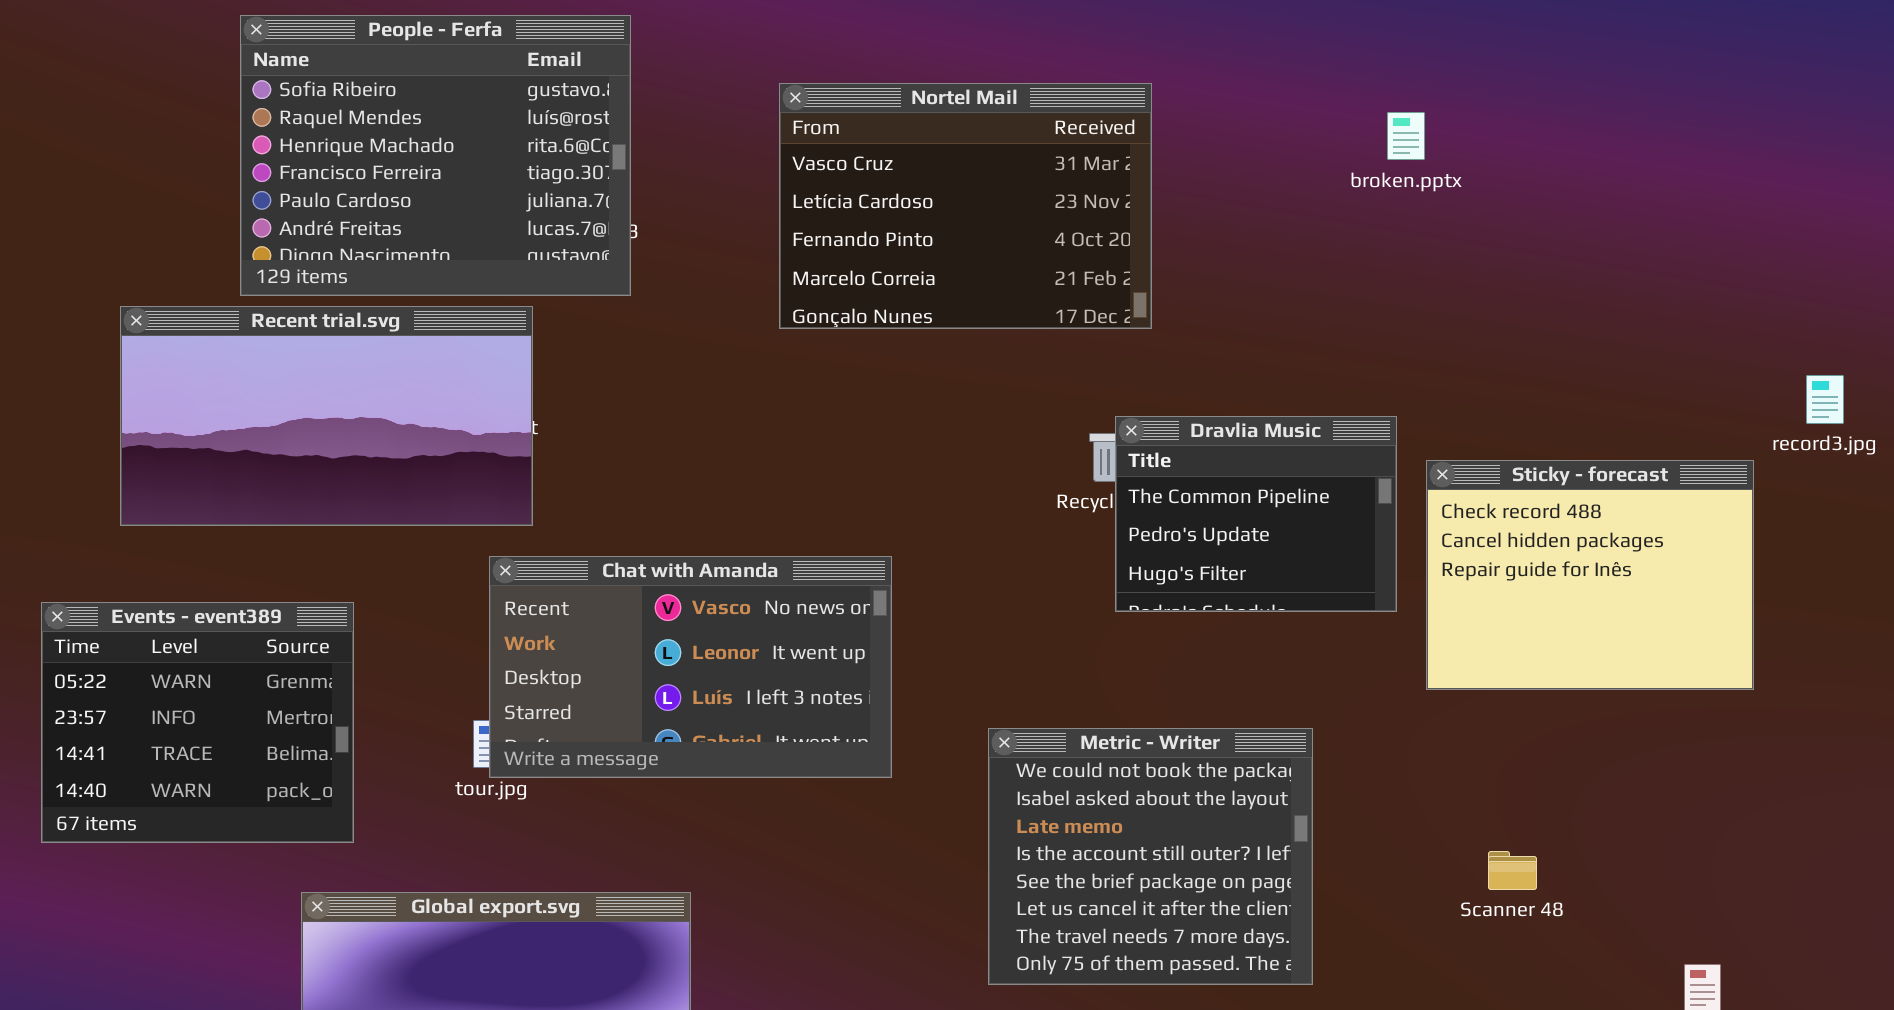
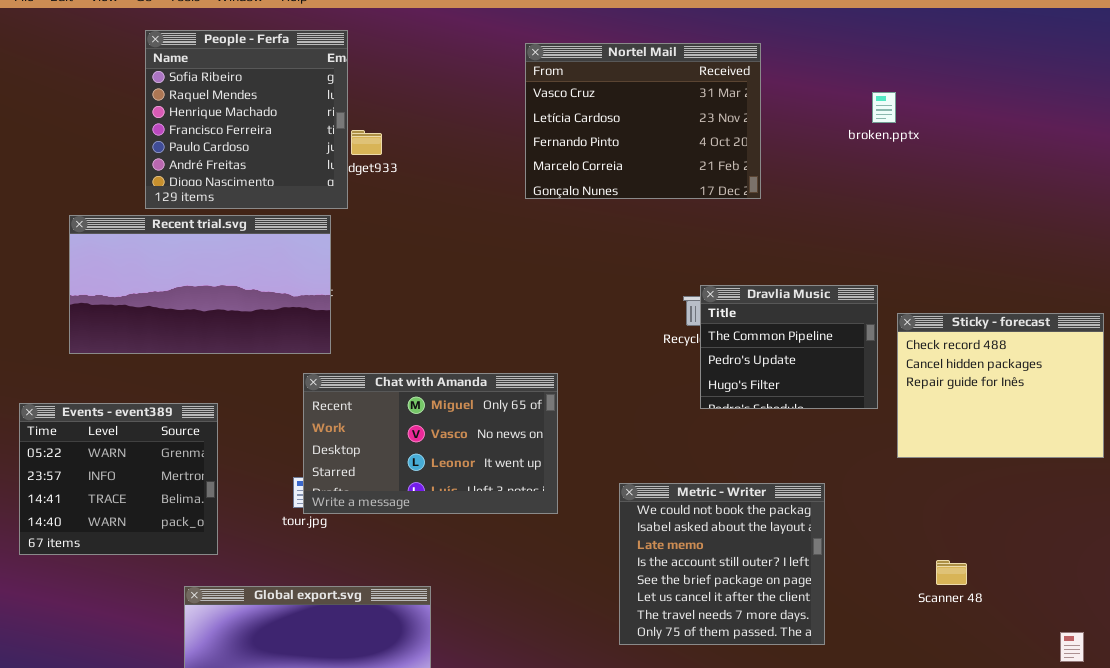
People - Ferfa: [240,15,631,296] -> [145,30,348,209], resized
Nortel Mail: [779,83,1152,329] -> [525,43,761,199], moved
Chat with Amanda: [489,556,892,778] -> [303,373,558,514], scrolled up 1 row

